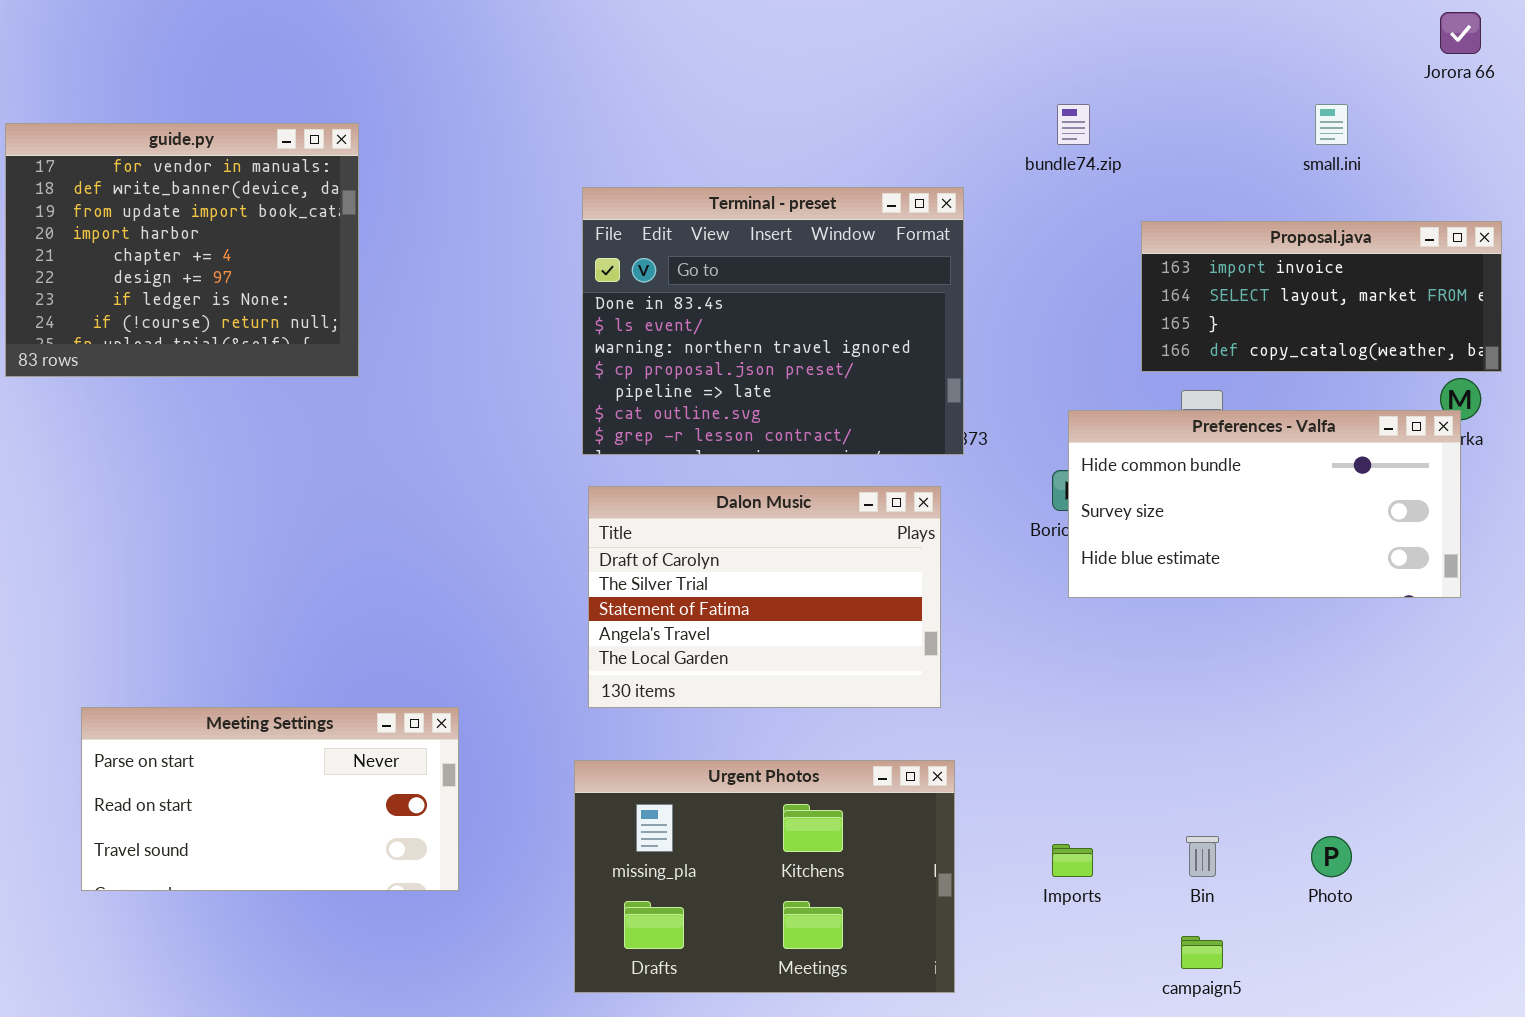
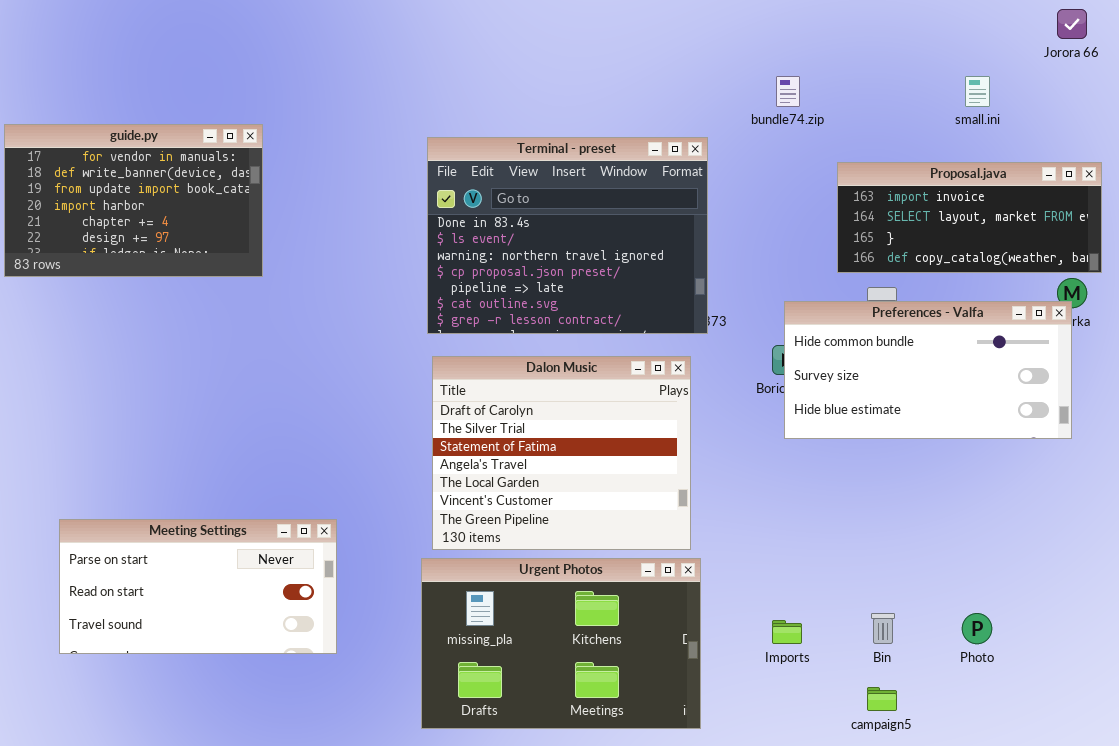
guide.py: [5,123,359,377] -> [4,124,263,277], resized
Dalon Music: [588,486,941,708] -> [432,356,691,550], resized

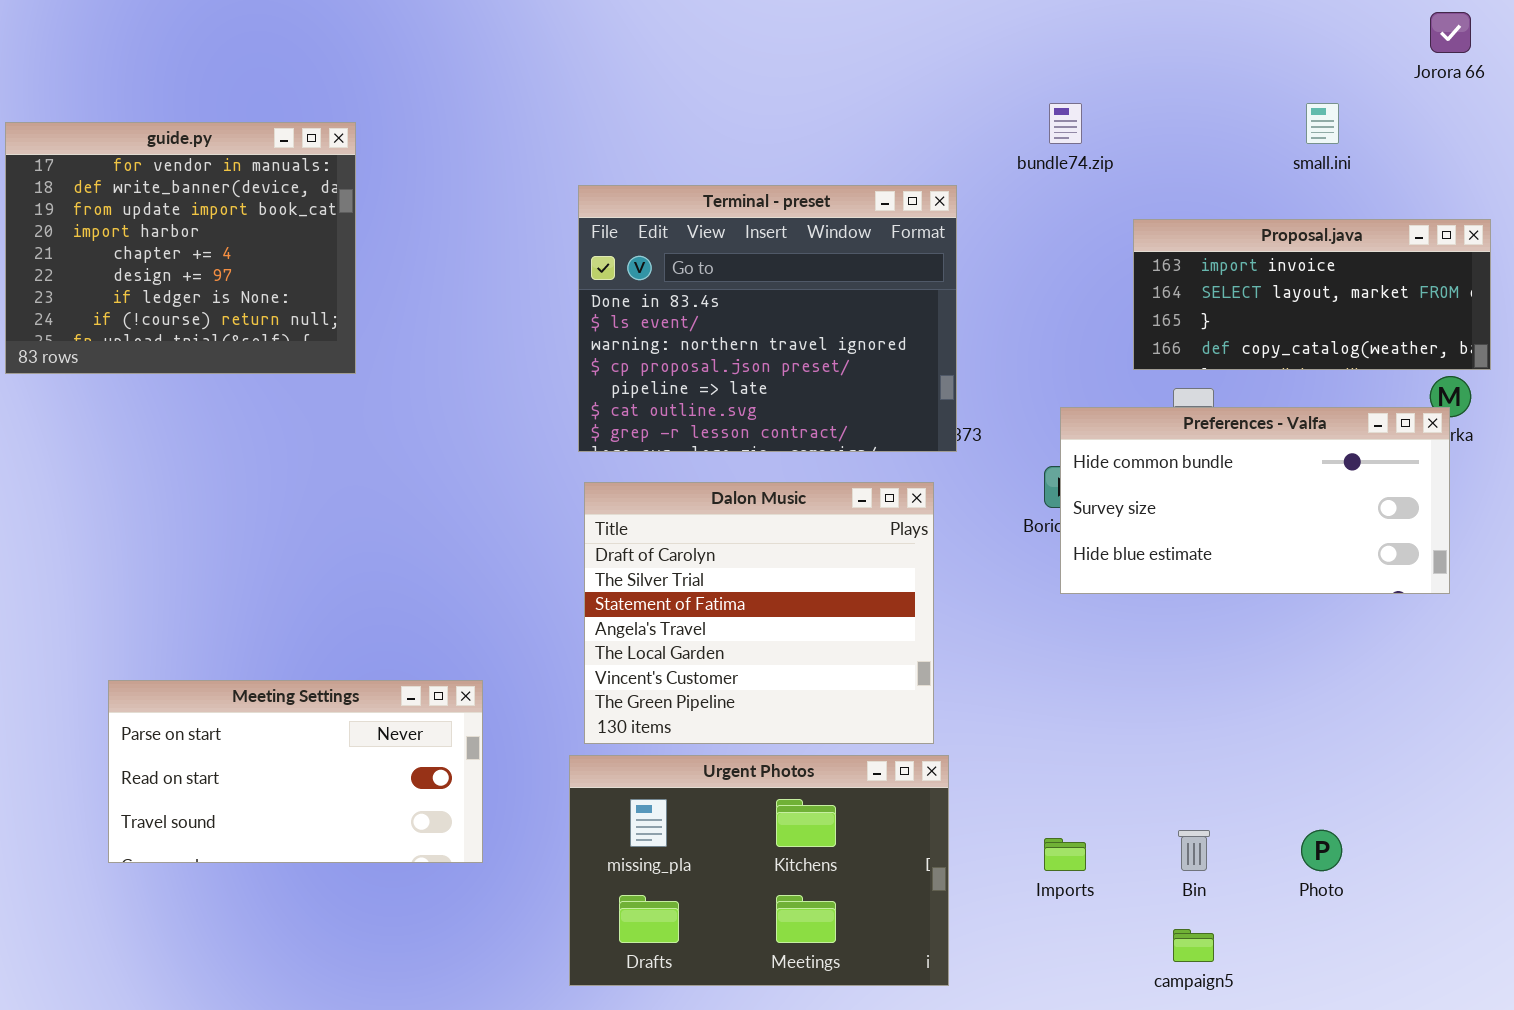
guide.py: [4,124,263,277] -> [5,122,356,374], resized
Meeting Settings: [59,519,337,654] -> [108,680,483,863], moved

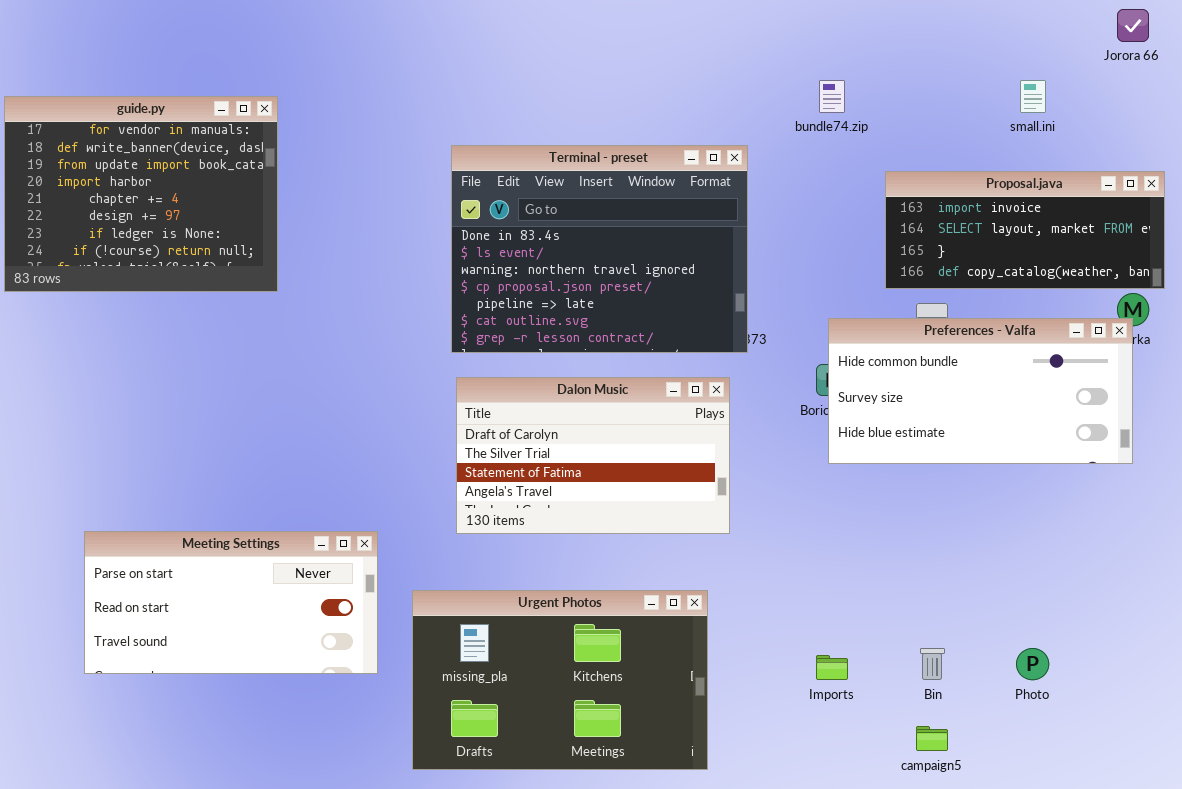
Dalon Music: [584,482,934,744] -> [456,377,730,534], resized
Urgent Photos: [569,755,949,986] -> [412,590,708,770], moved

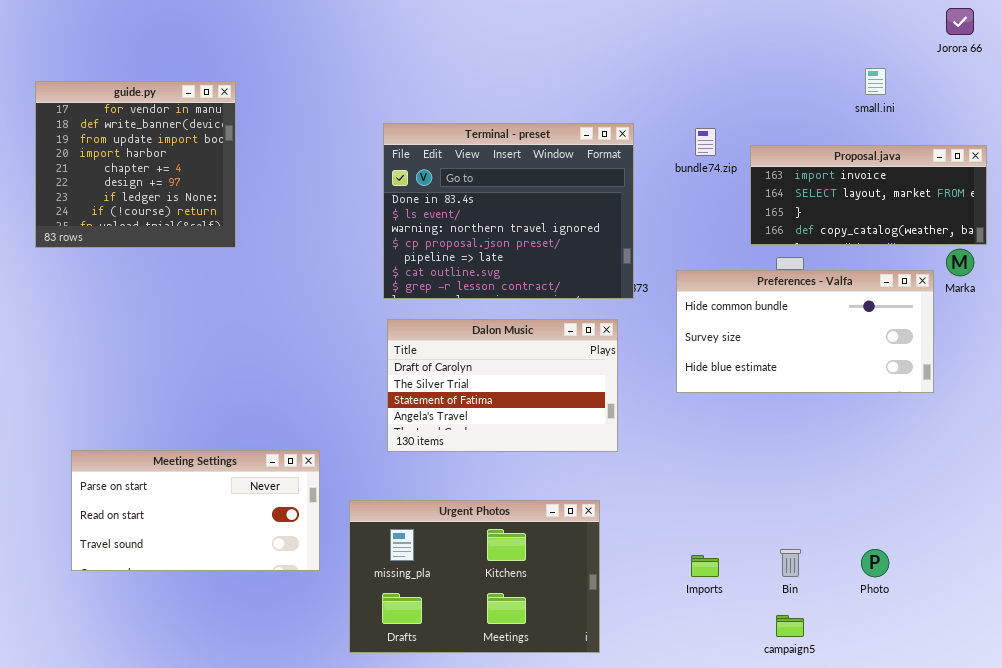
bundle74.zip: [819,80,845,113] -> [695,128,716,156], moved
guide.py: [4,96,278,292] -> [35,81,236,248], resized
Preferences - Valfa: [828,318,1133,464] -> [676,270,934,393], moved

